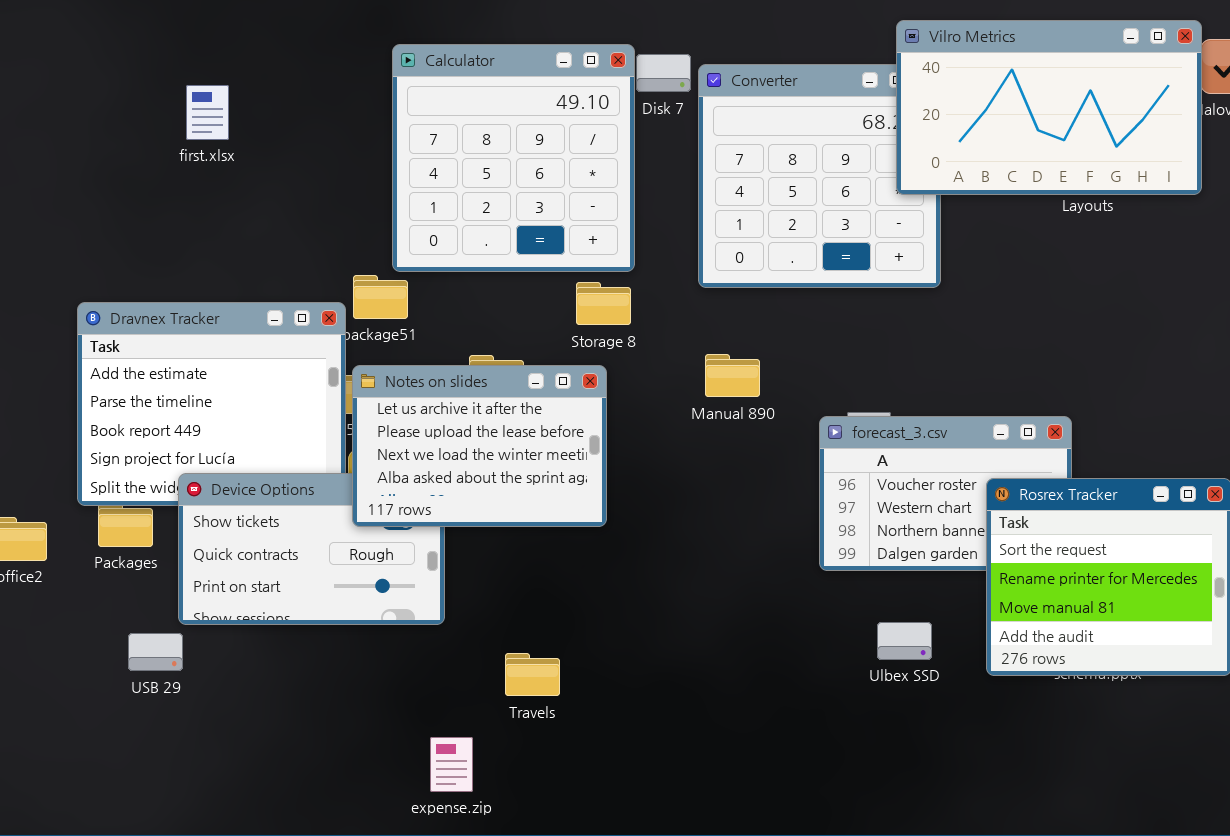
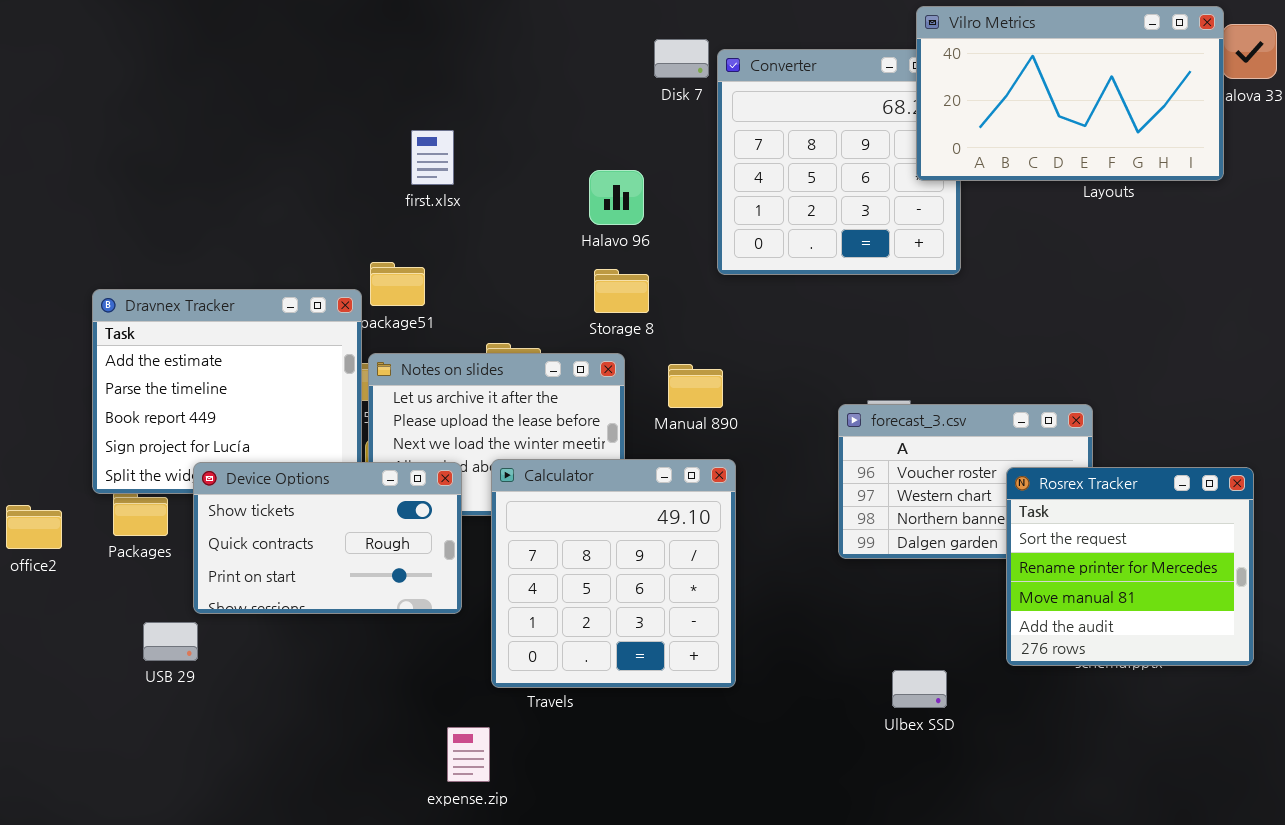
Calculator: [392,44,635,272] -> [491,459,736,688], moved
first.xlsx: [186,85,229,140] -> [411,130,454,185], moved
Manual 890: [705,354,760,397] -> [668,364,723,408], moved
Device Options: [178,473,445,625] -> [193,462,462,614], raised
Ulbex SSD: [877,622,932,660] -> [892,670,947,708], moved

